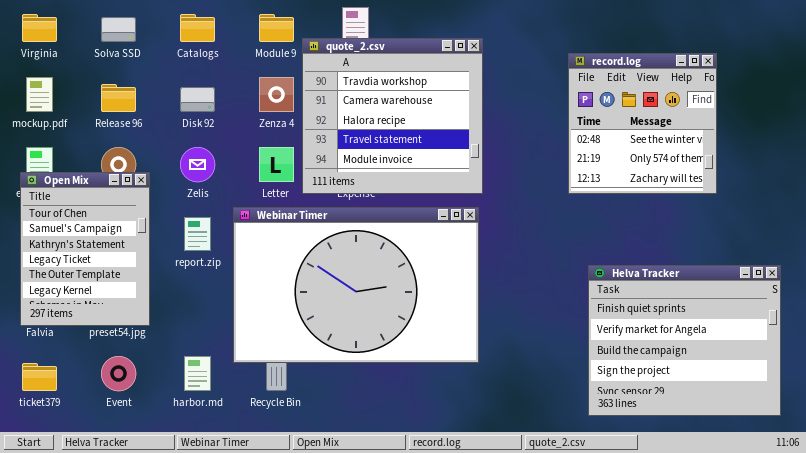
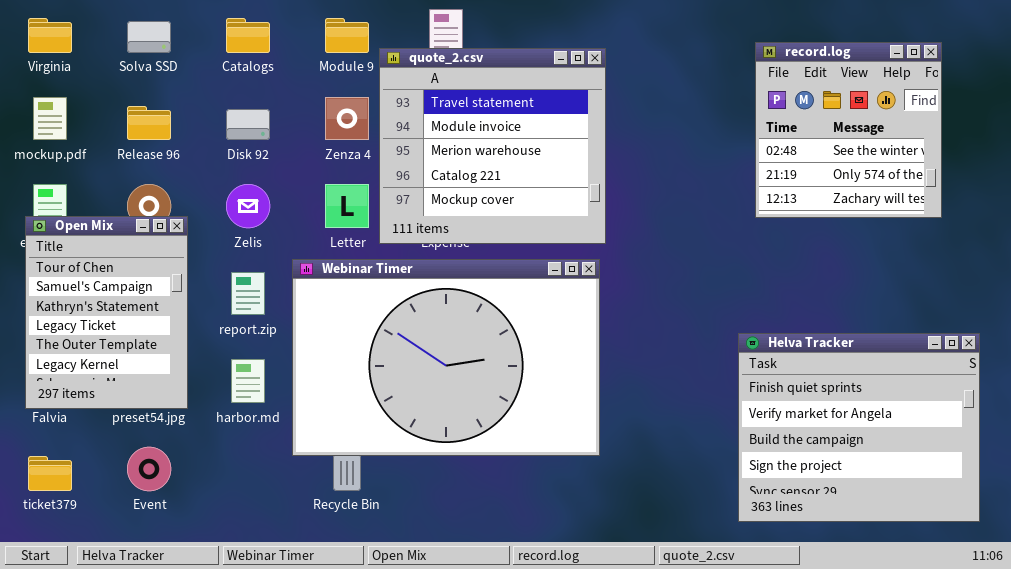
quote_2.csv: [302,38,483,194] -> [379,48,606,244], scrolled down 3 rows
record.log: [568,53,717,194] -> [755,42,942,218], moved
harbor.md: [184,356,211,391] -> [231,359,265,403], moved

